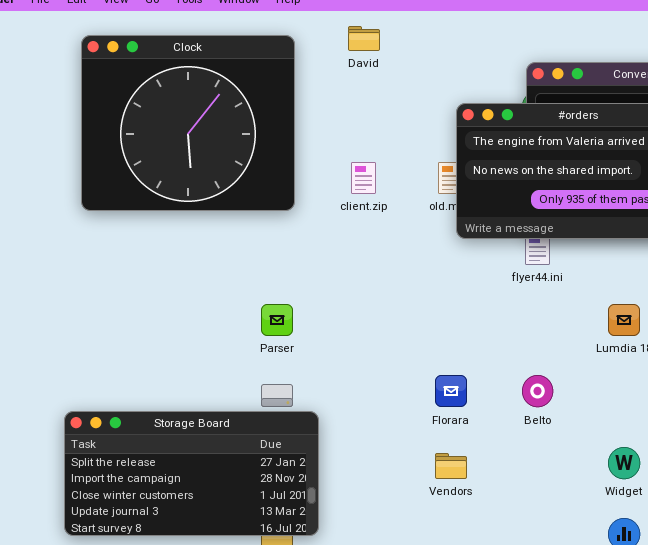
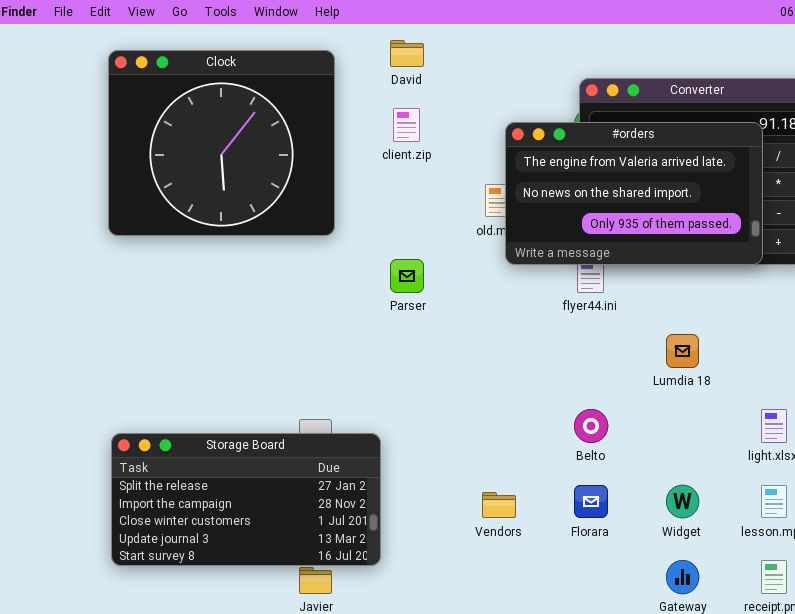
client.zip: [351,162,376,194] -> [393,108,420,142], moved
Parser: [261,304,293,336] -> [390,259,424,293], moved
Florara: [435,375,467,407] -> [574,485,608,518], moved
Storage Board: [64,411,319,536] -> [111,433,381,566], moved

